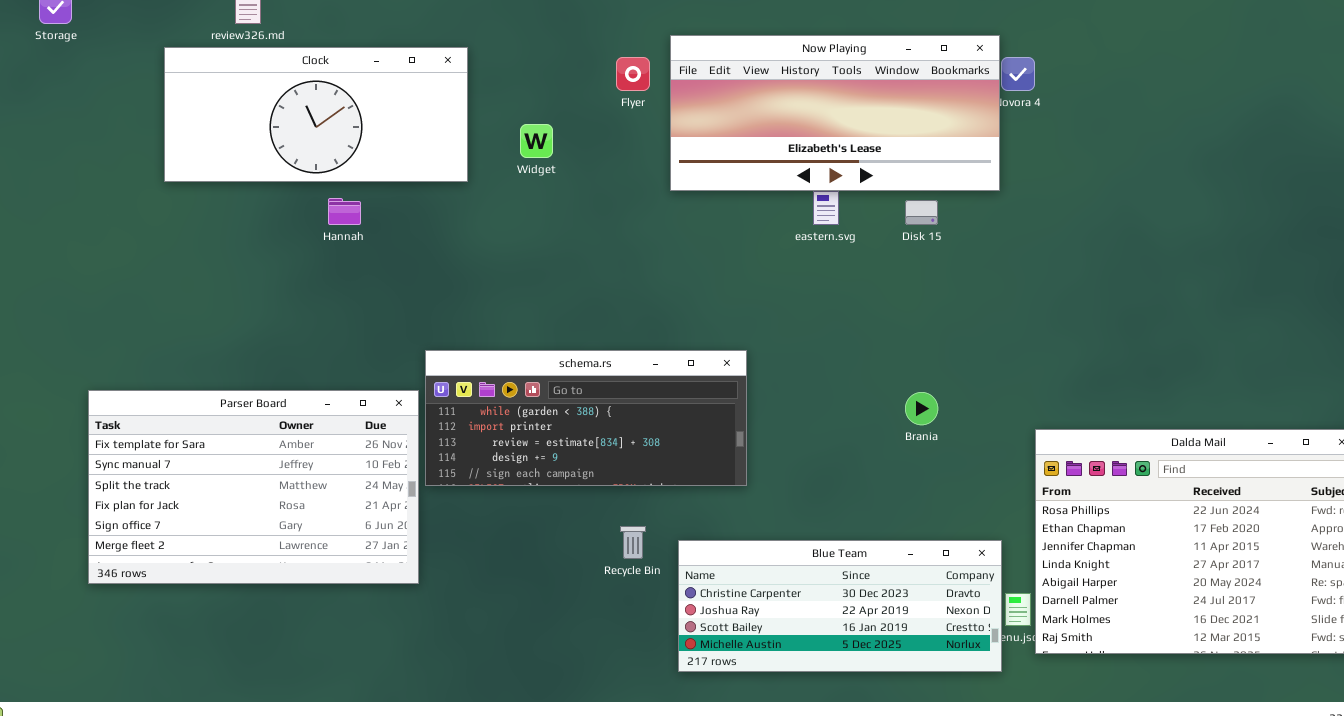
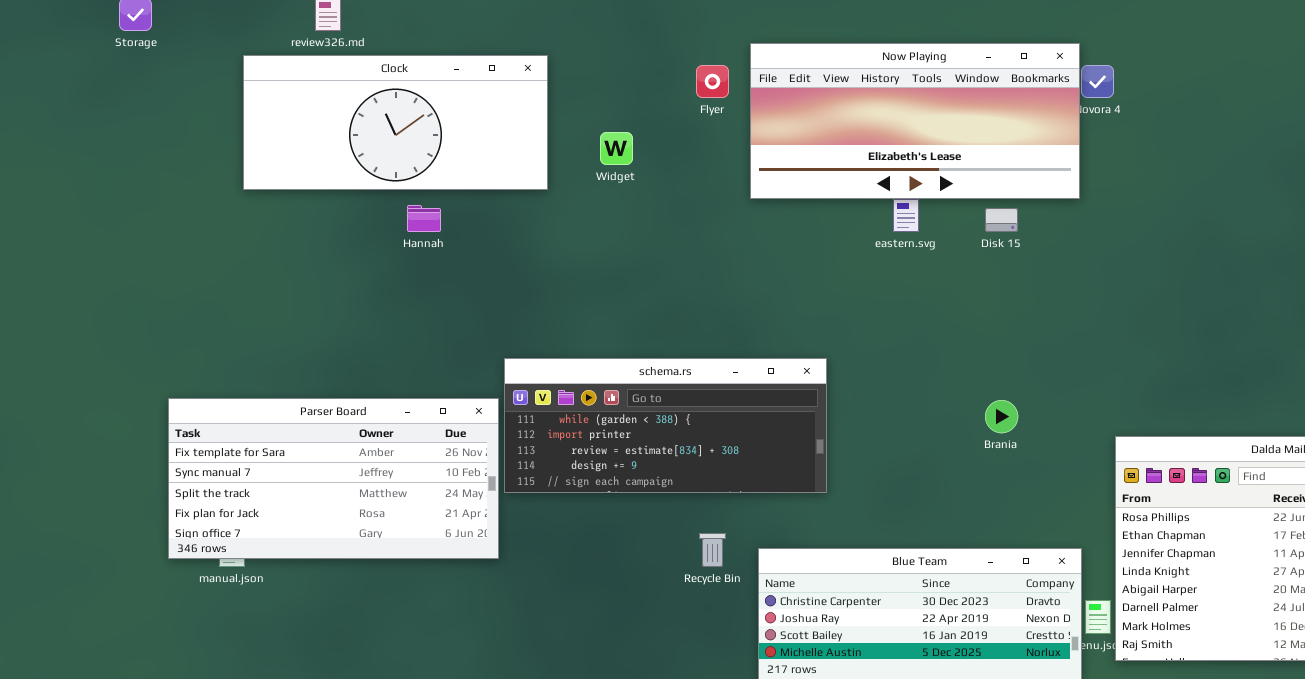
Parser Board: [88,390,419,584] -> [168,398,499,559], resized

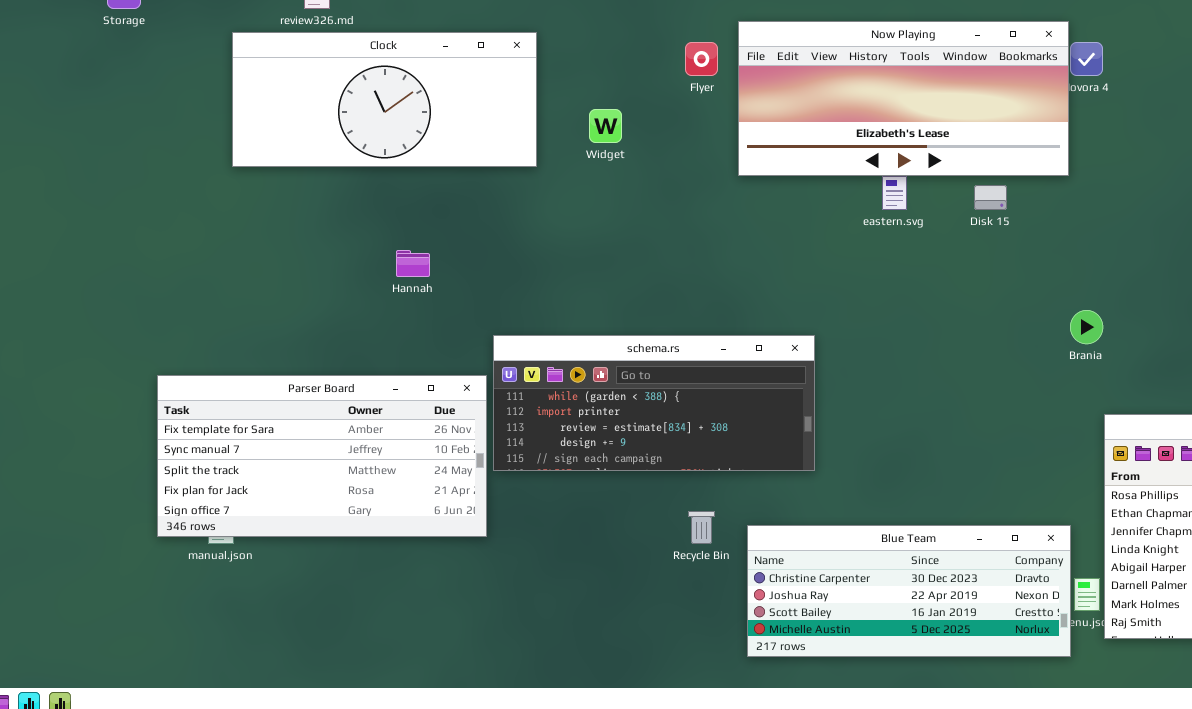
Hannah: [407,205,441,232] -> [396,250,430,277], moved
Brania: [985,400,1018,433] -> [1070,310,1103,344], moved

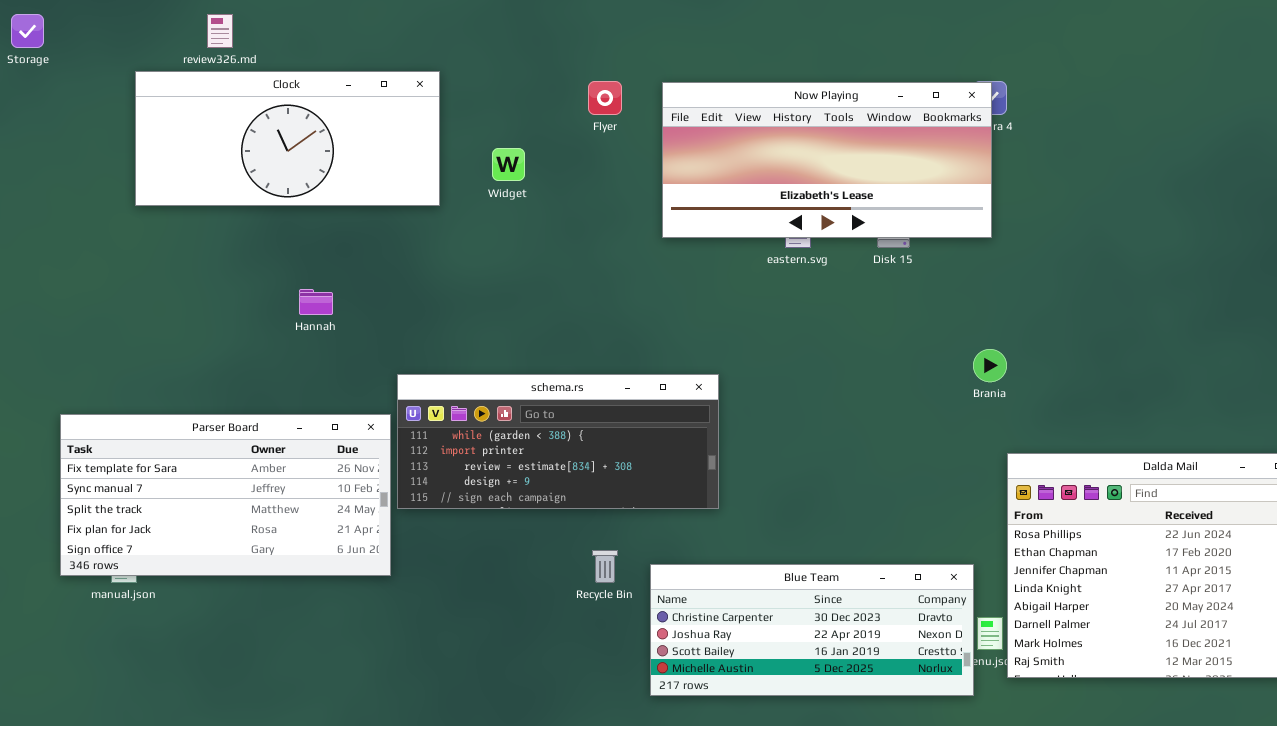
Now Playing: [738,21,1069,176] -> [662,82,992,238], moved

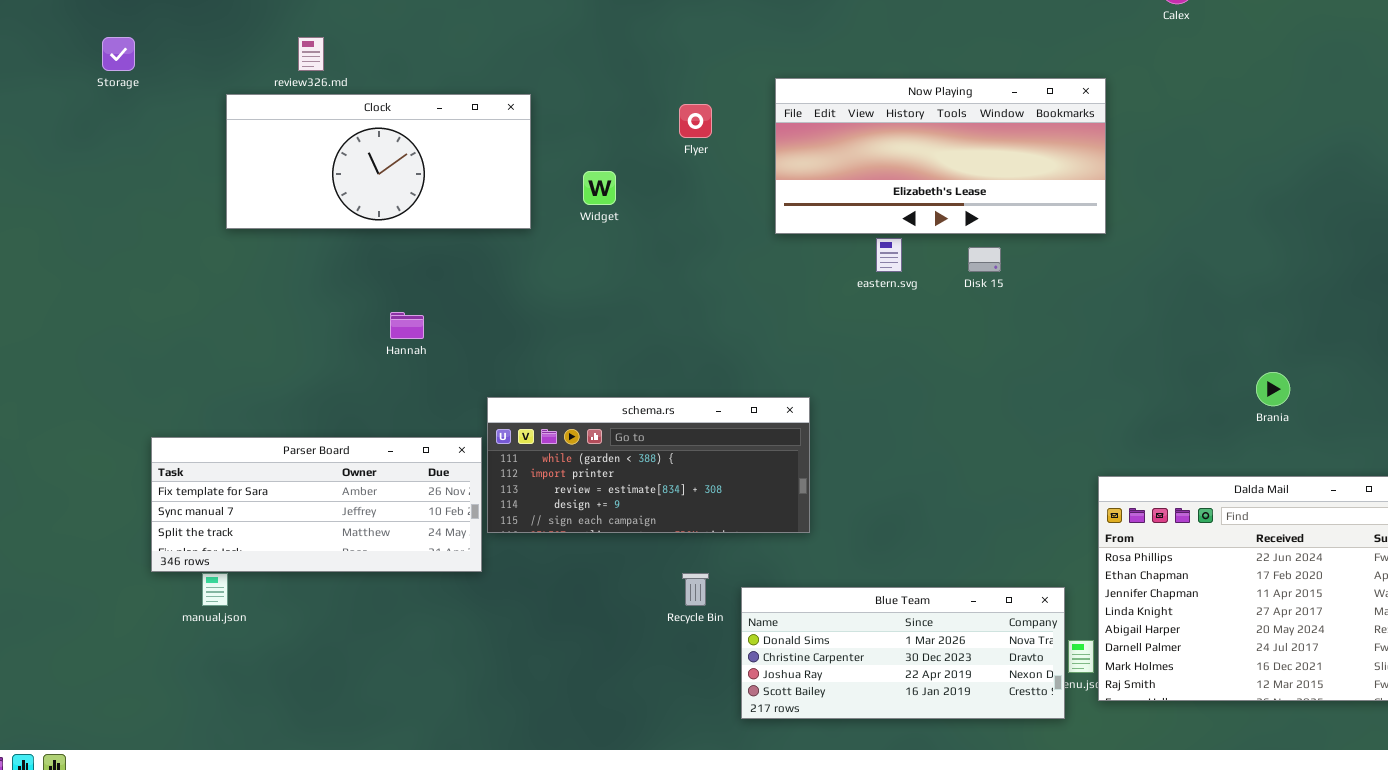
Now Playing: [662,82,992,238] -> [775,78,1106,234], moved
Brania: [973,349,1007,382] -> [1256,372,1290,406], moved
Parser Board: [60,414,391,576] -> [151,437,482,572], resized
Blue Team: [650,564,974,696] -> [741,587,1065,719], scrolled up 1 row

